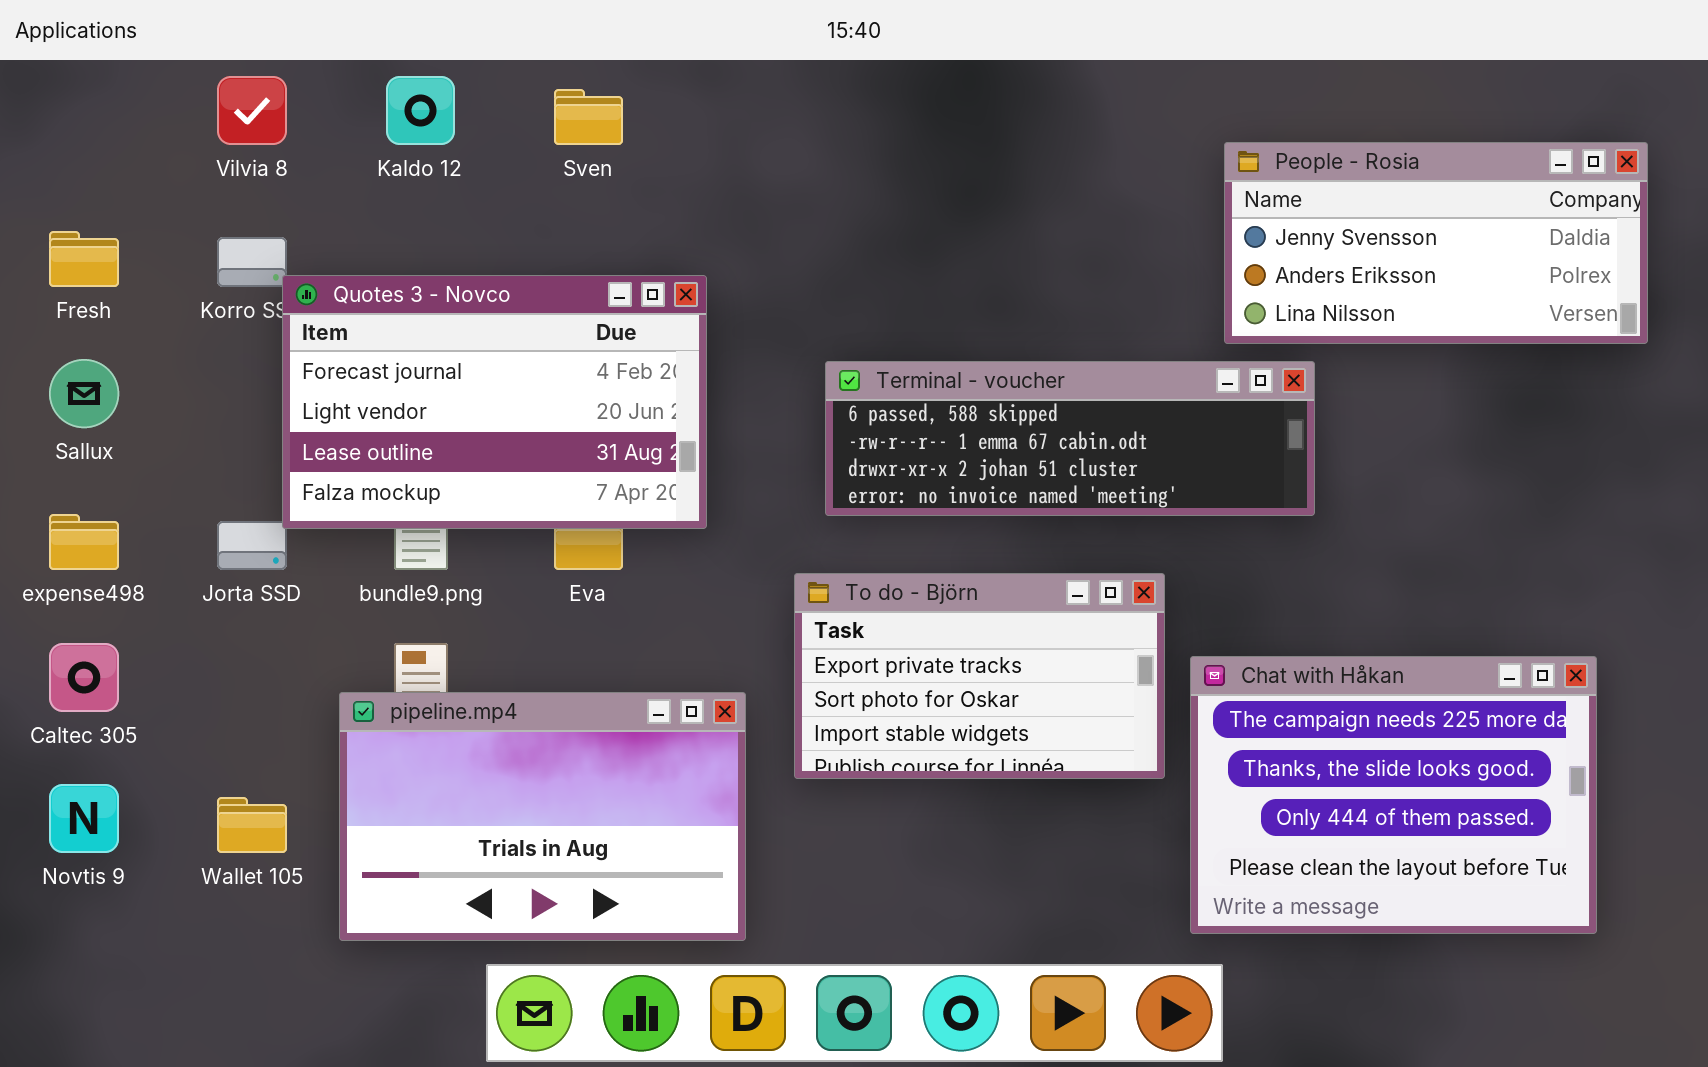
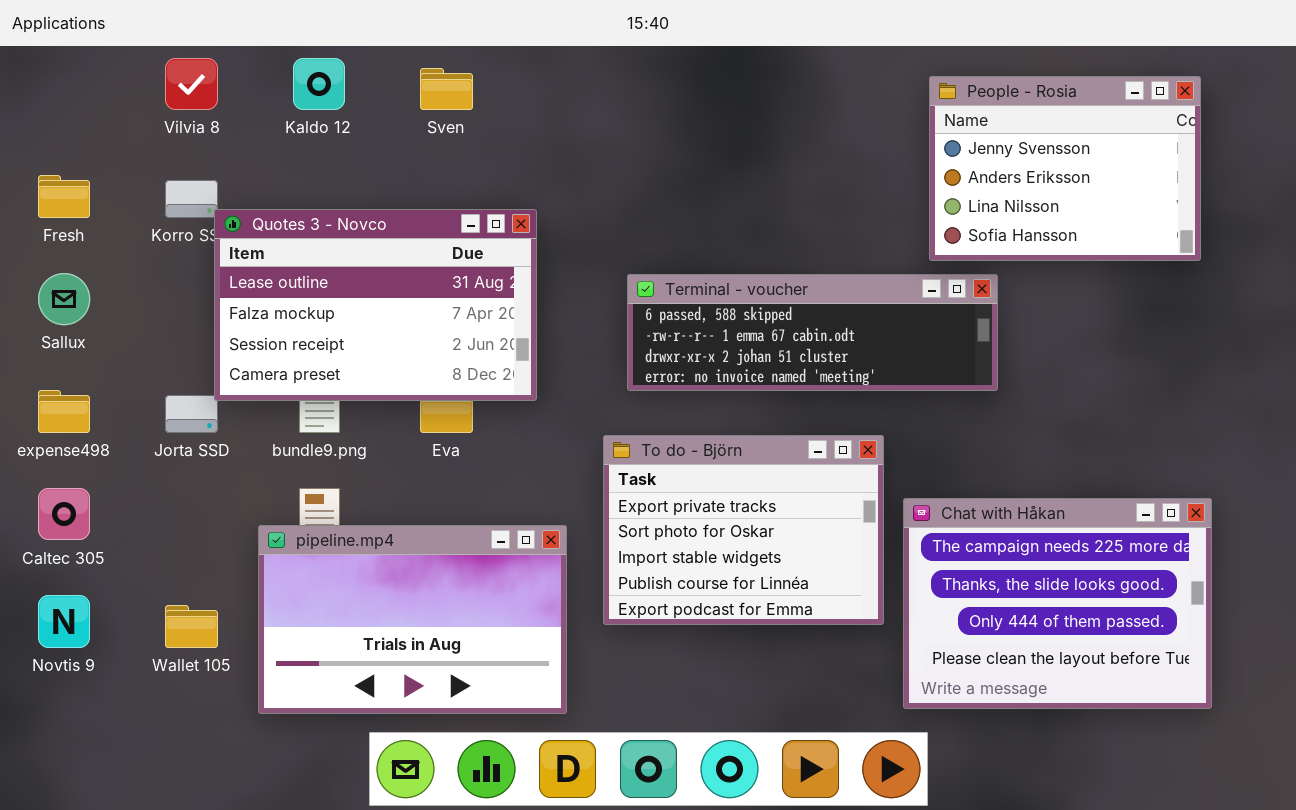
People - Rosia: [1224,142,1648,344] -> [929,76,1201,261], resized
Quotes 3 - Novco: [282,275,707,529] -> [214,209,537,401], scrolled down 2 rows
To do - Björn: [794,573,1165,779] -> [603,435,884,625], resized

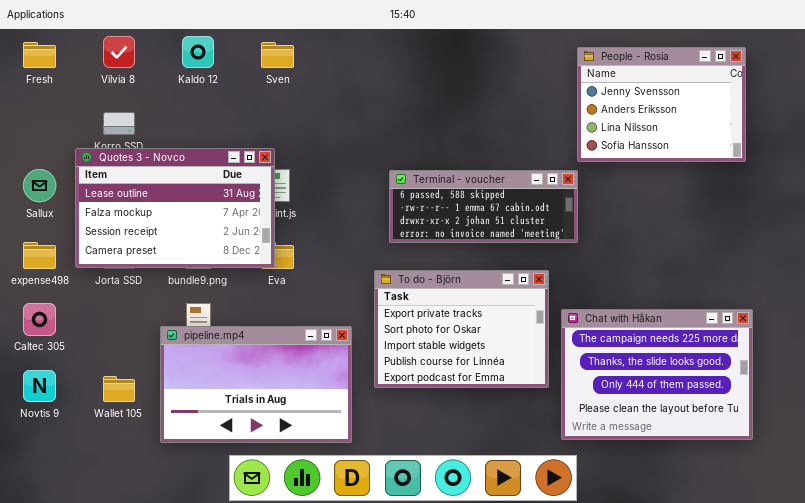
Fresh: [38,175,90,218] -> [23,42,56,68], moved
Quotes 3 - Novco: [214,209,537,401] -> [75,148,275,268], moved
Terminal - voucher: [627,274,998,391] -> [389,170,578,243], resized

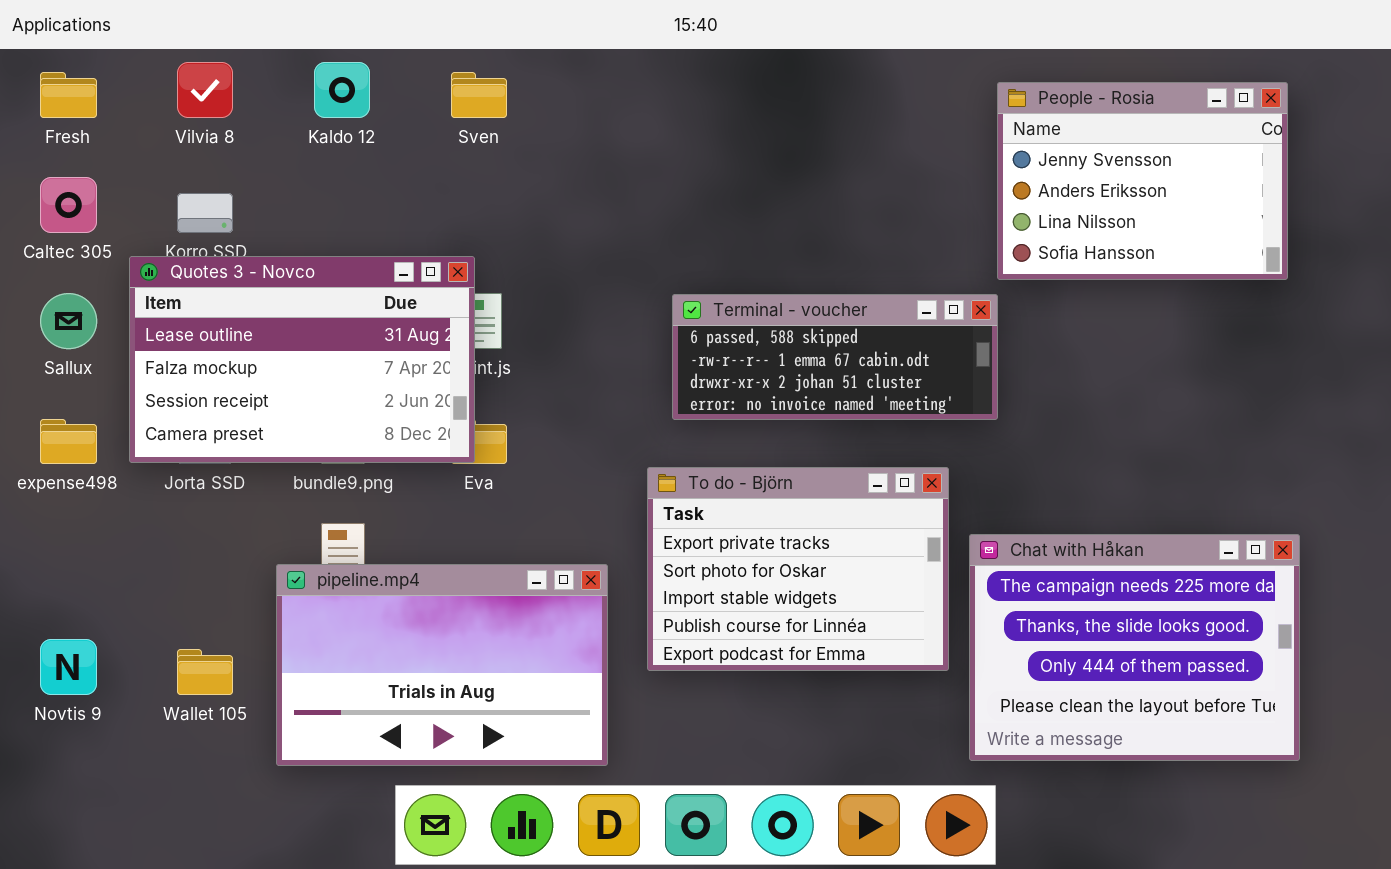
Caltec 305: [23,303,56,336] -> [40,177,97,233], moved

